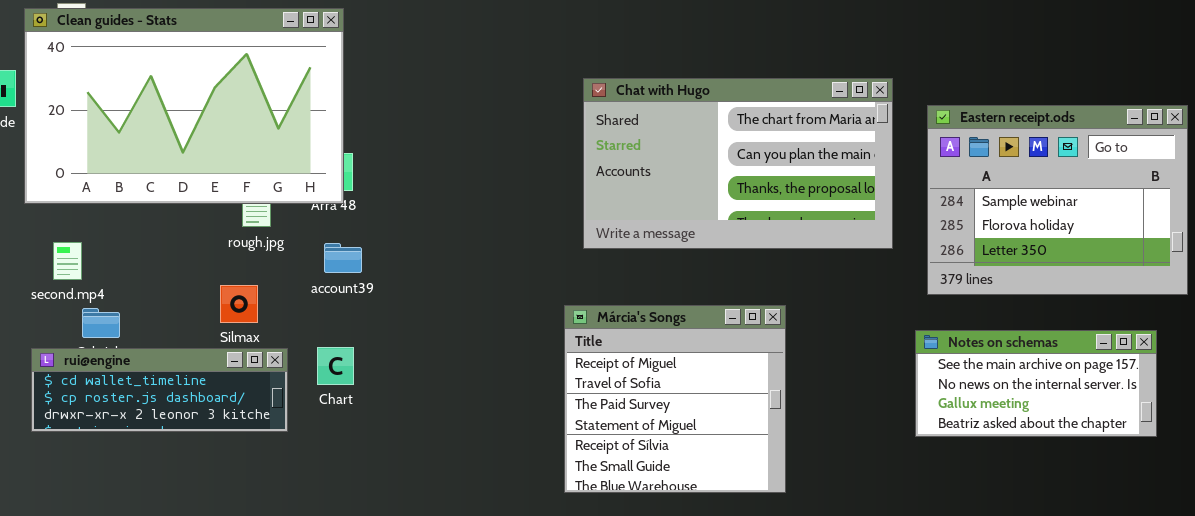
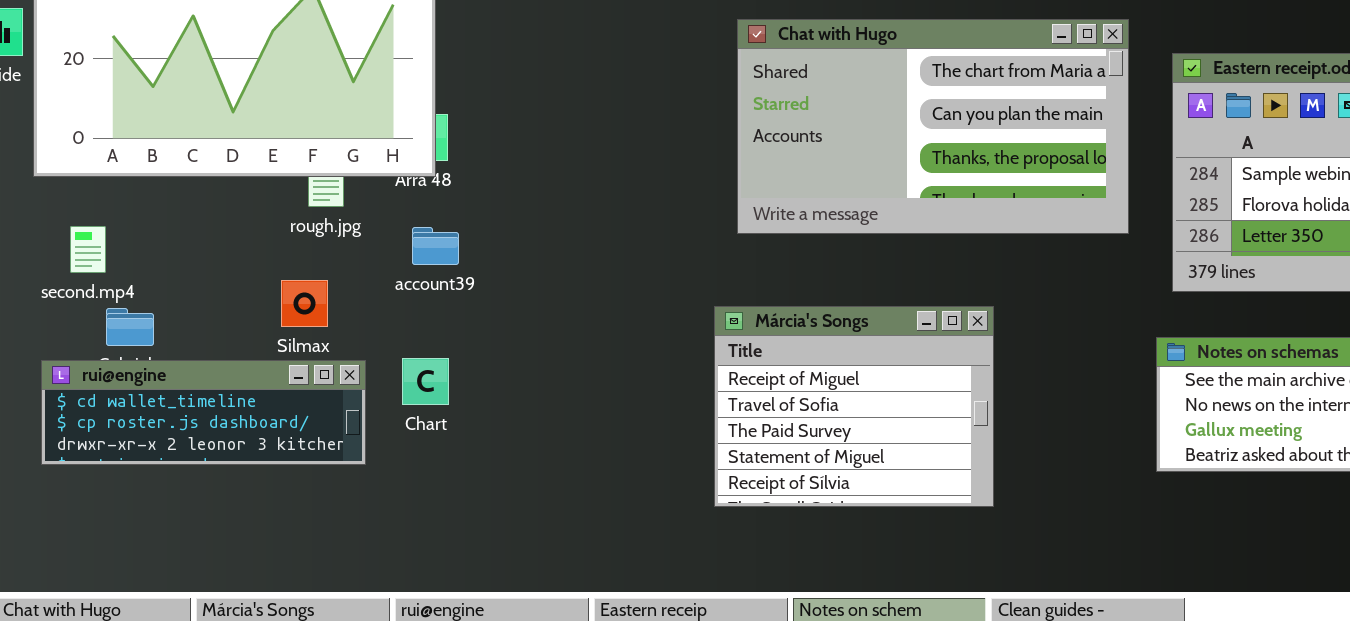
Márcia's Songs: [564,305,786,493] -> [714,306,994,507], resized

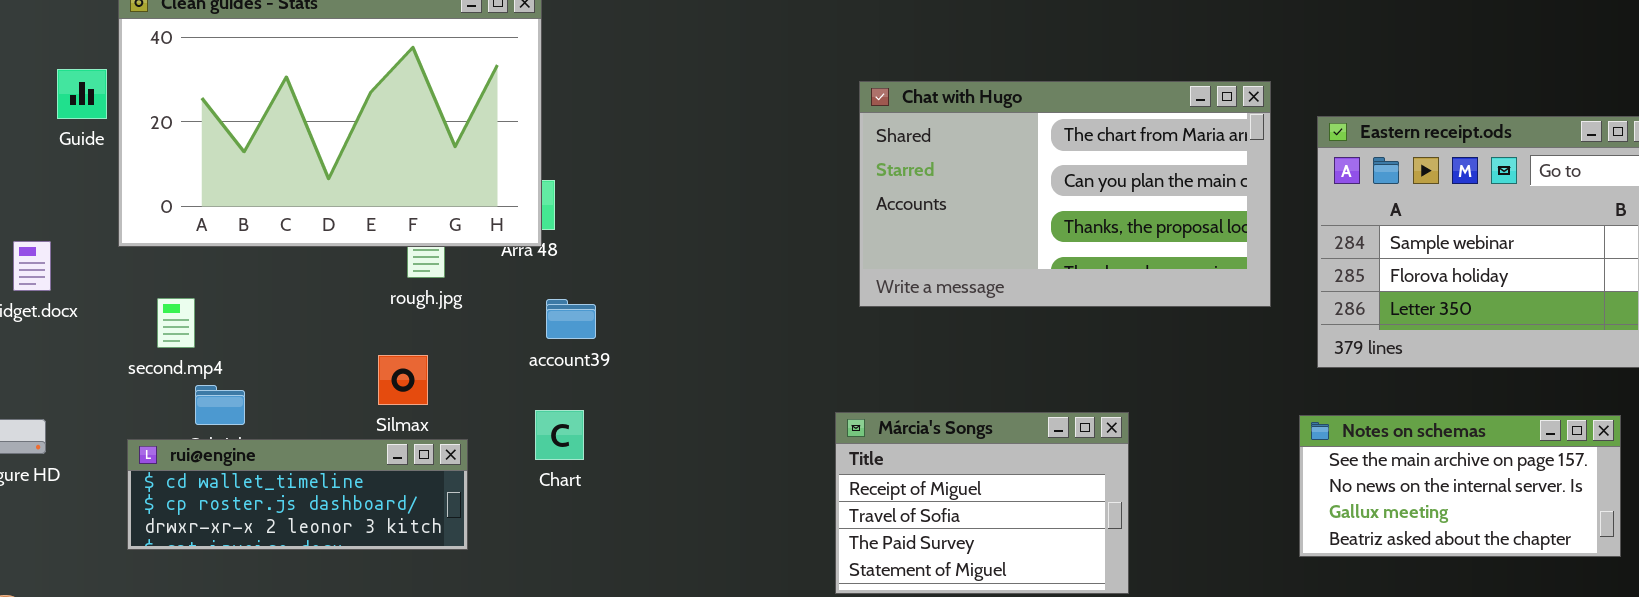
account39: [412,227,459,265] -> [546,299,596,339], moved
Márcia's Songs: [714,306,994,507] -> [835,412,1129,594], resized
Chart: [402,358,449,405] -> [535,410,584,460], moved

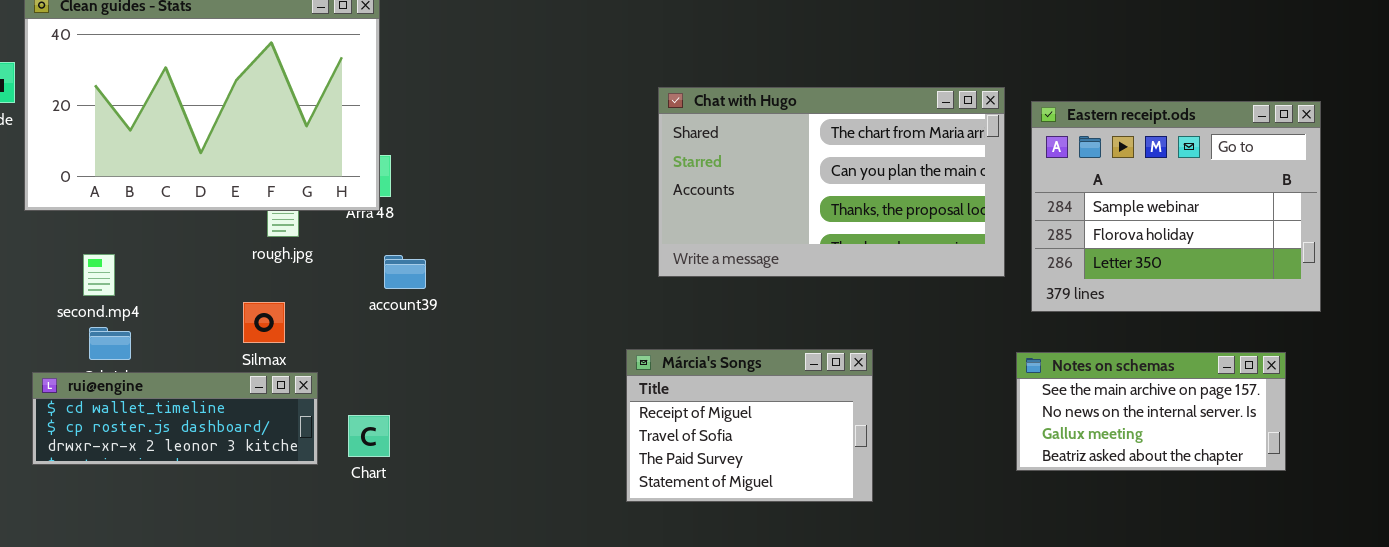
Chat with Hugo: [859,81,1271,307] -> [658,87,1005,277], moved
second.mp4: [157,298,195,348] -> [83,254,115,296], moved
Chart: [535,410,584,460] -> [348,415,390,457], moved

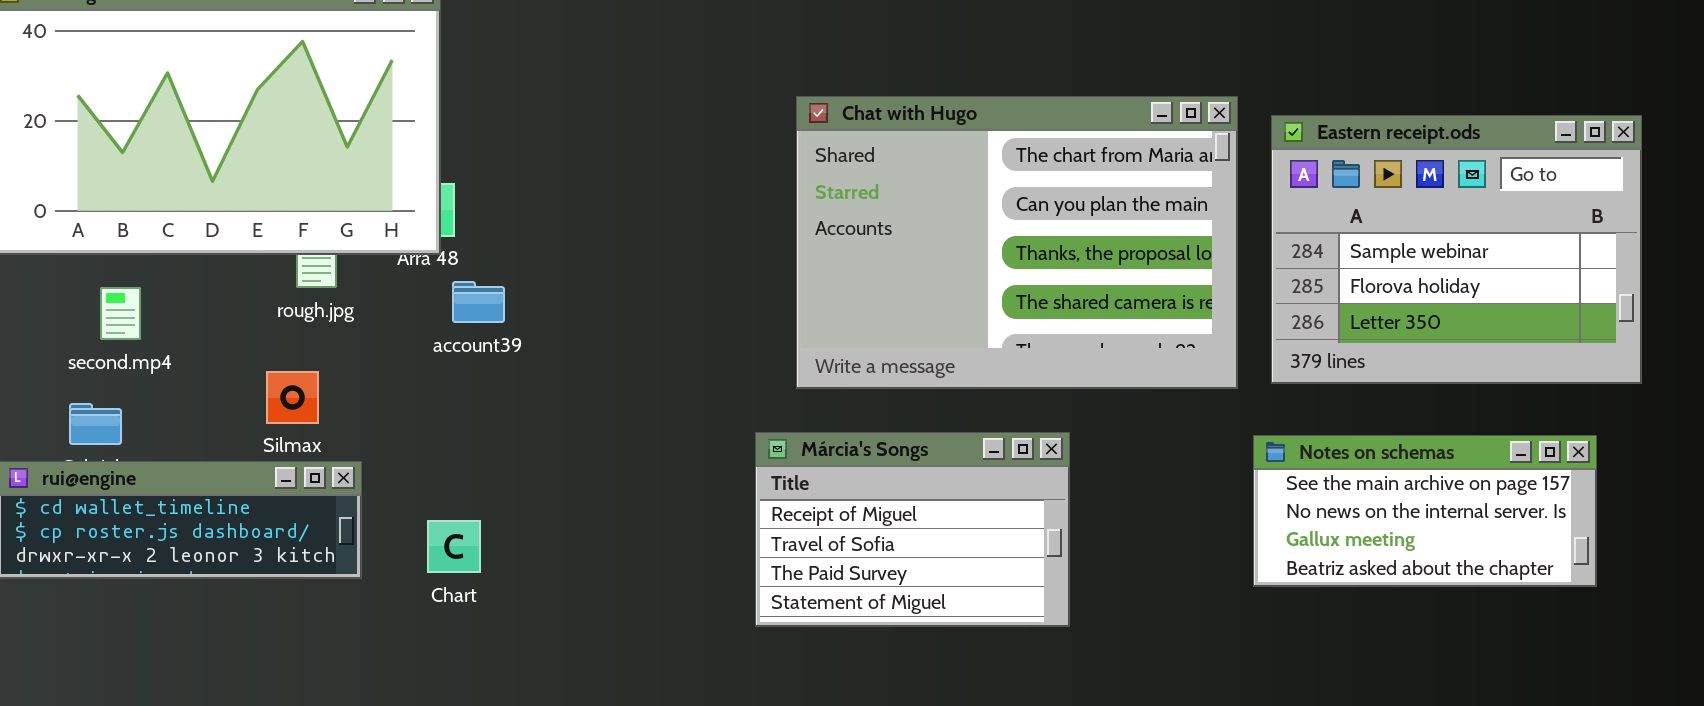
Chat with Hugo: [658,87,1005,277] -> [796,96,1238,389], resized
second.mp4: [83,254,115,296] -> [100,287,141,340], moved
account39: [384,255,426,289] -> [452,281,505,323], moved
Chart: [348,415,390,457] -> [427,520,481,573], moved

